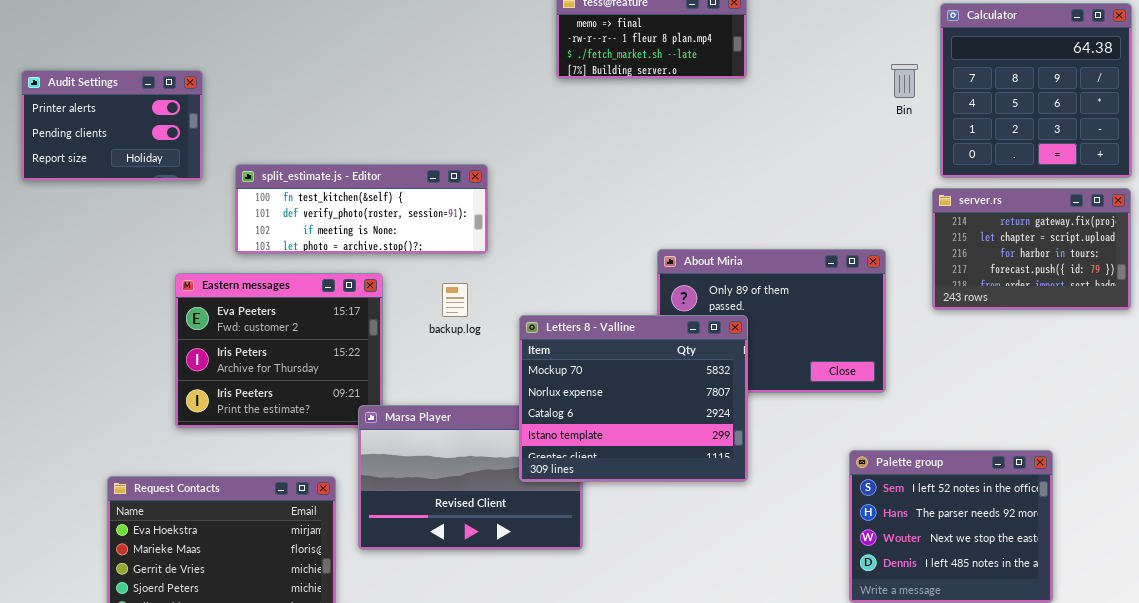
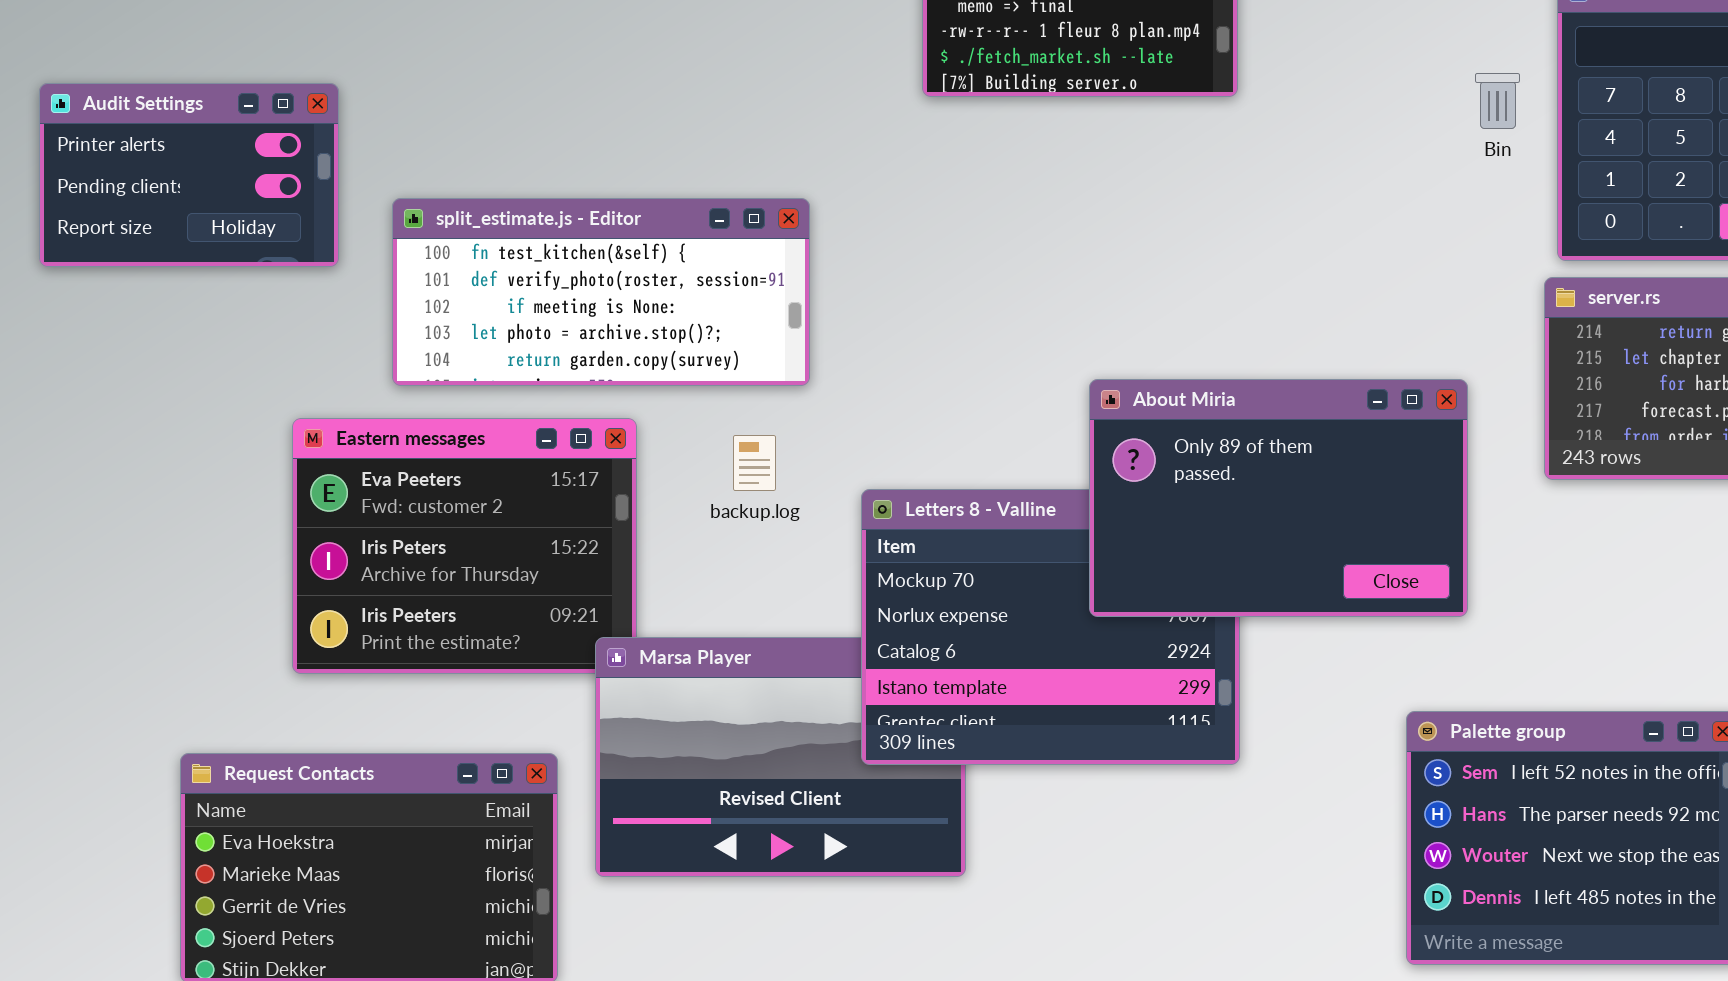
split_estimate.js - Editor: [235,164,488,254] -> [392,198,810,386], resized
About Miria: [657,249,886,393] -> [1089,379,1468,617], raised

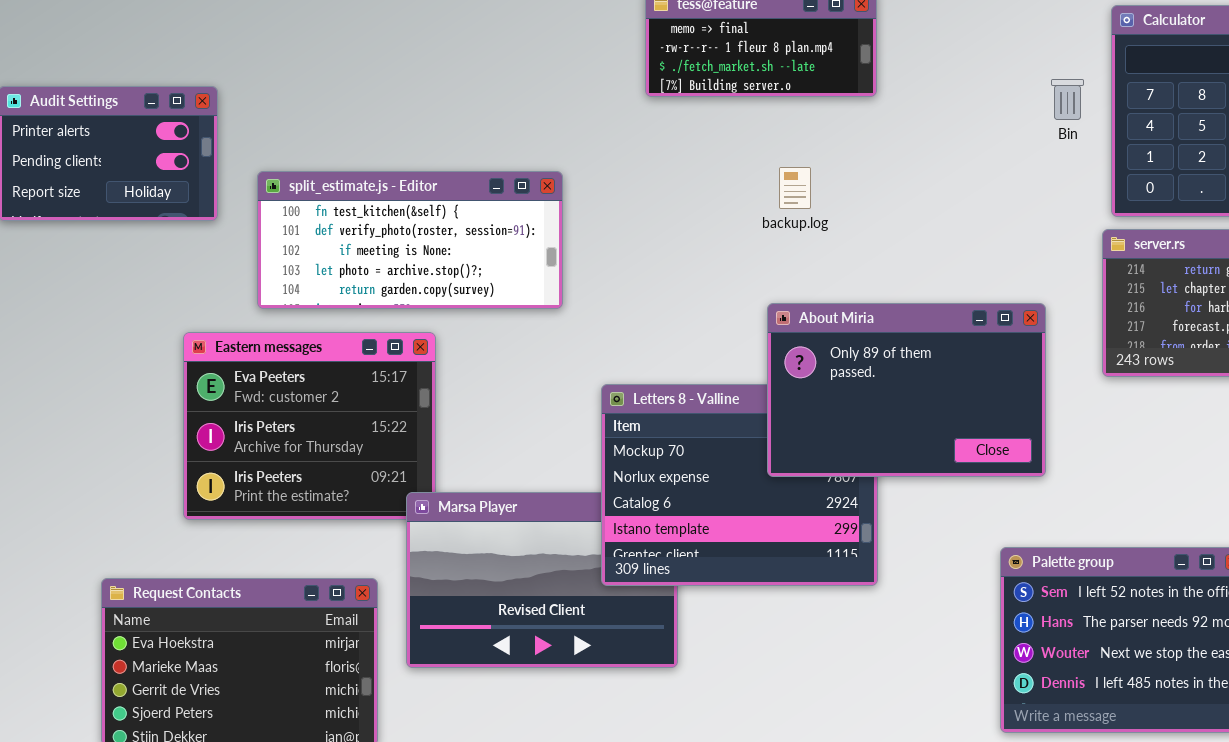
backup.log: [733,435,776,491] -> [779,167,811,209], moved

